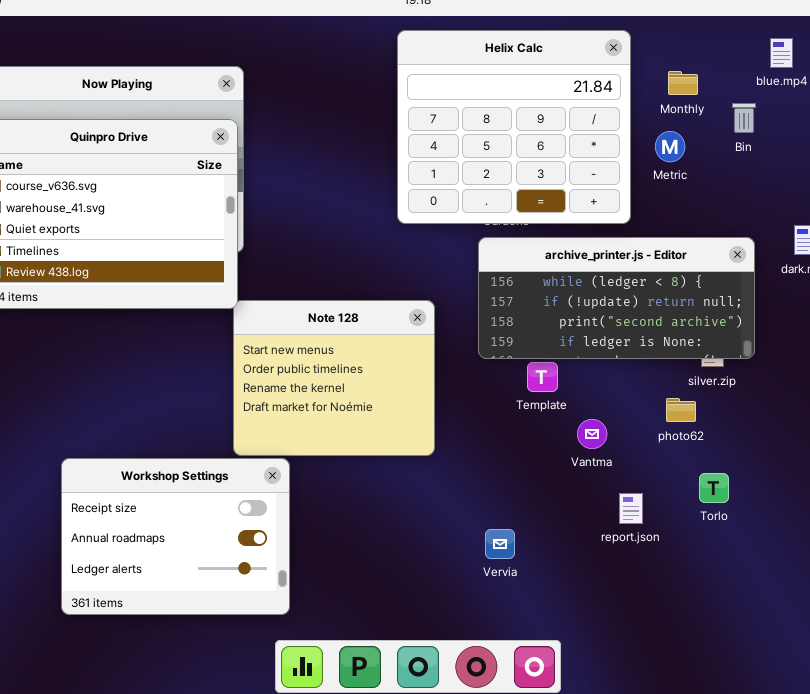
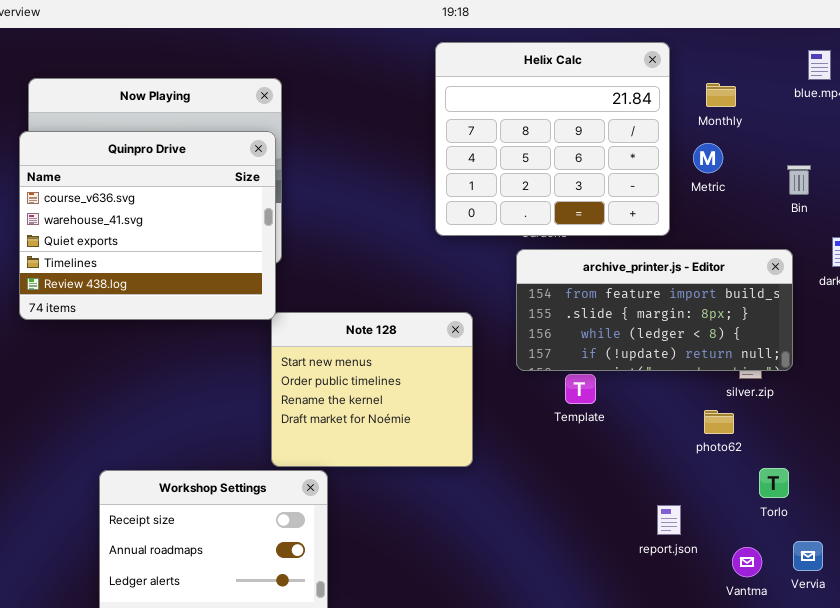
Bin: [732,103,756,133] -> [787,165,811,195], moved
archive_printer.js - Editor: [478,237,755,359] -> [516,249,793,371], scrolled up 2 rows
Vantma: [577,419,607,449] -> [732,547,762,577], moved
Torlo: [699,473,729,503] -> [759,468,789,498], moved
Vervia: [485,529,515,559] -> [793,541,823,571], moved

